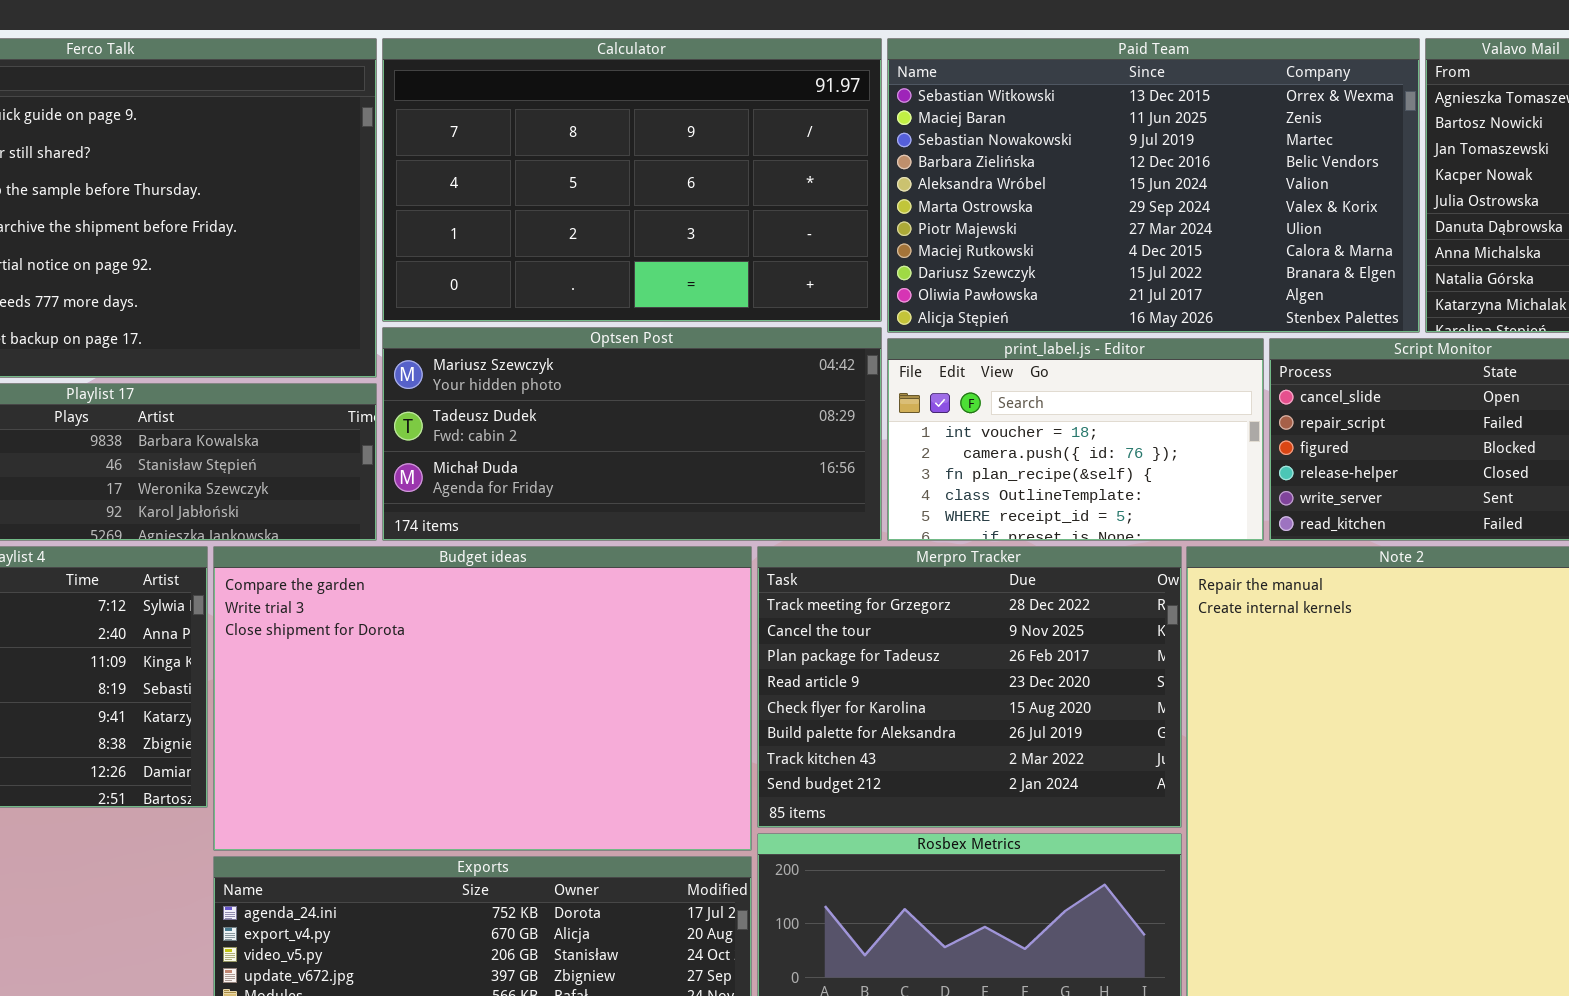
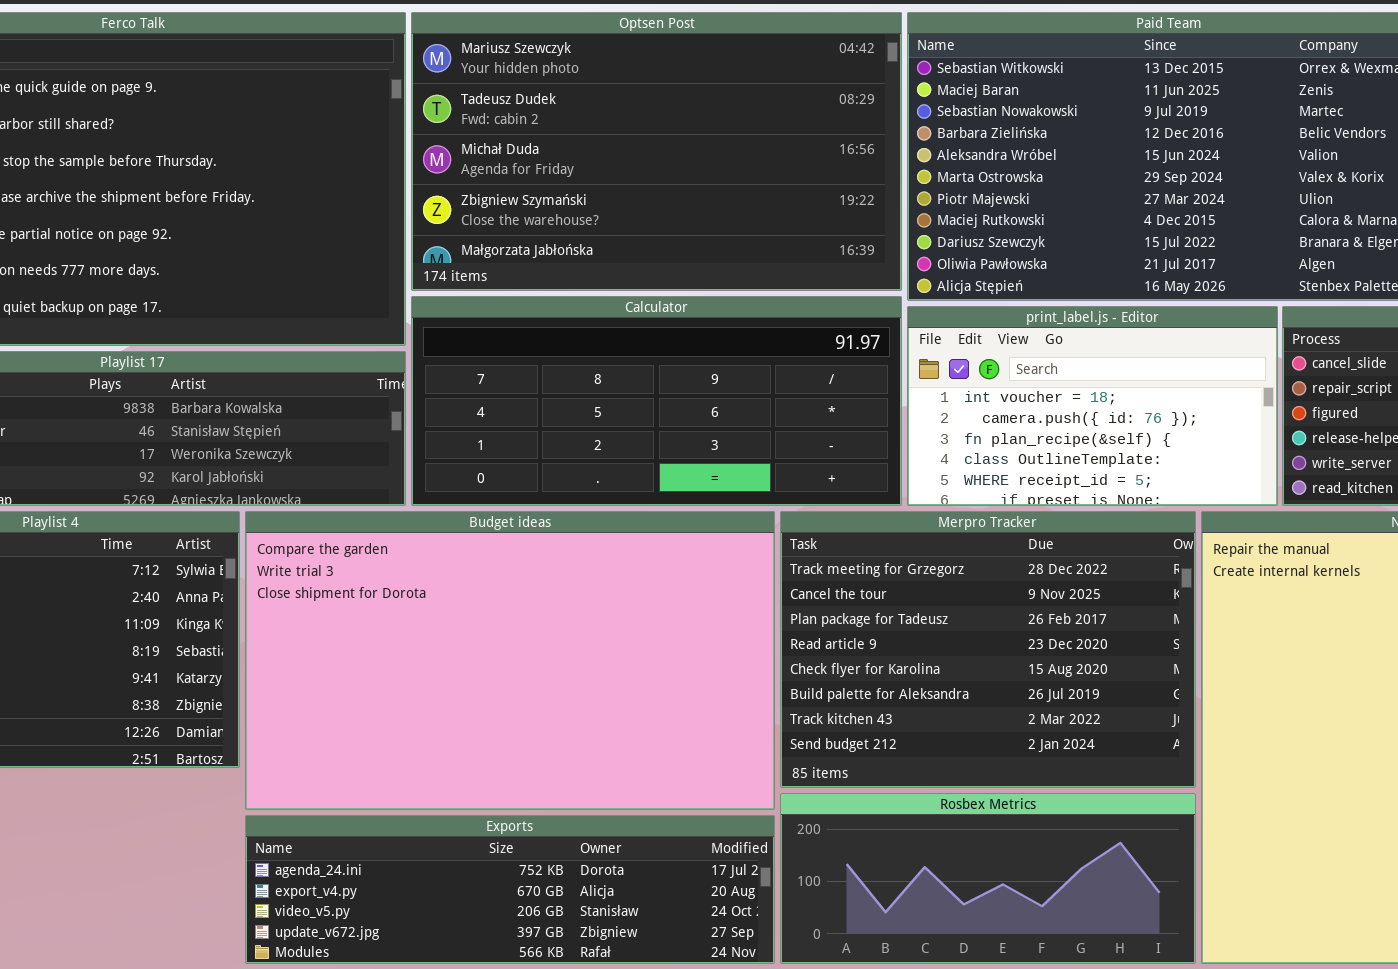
Calculator: [382,38,882,322] -> [411,296,902,506], moved, resized
Optsen Post: [382,327,882,541] -> [411,12,902,291], moved, resized

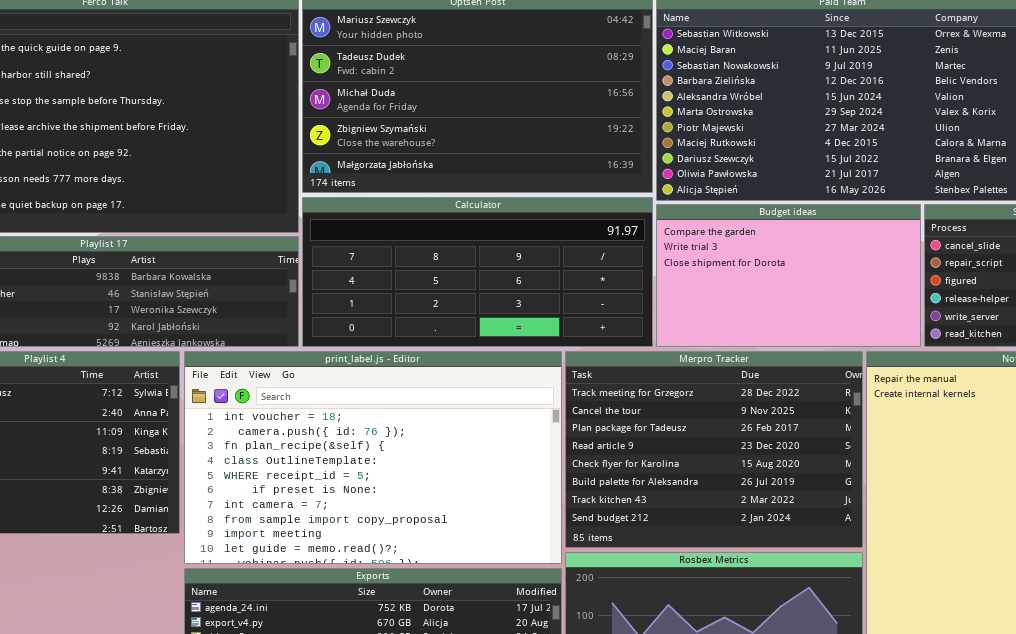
print_label.js - Editor: [907,306,1278,506] -> [184,351,562,564], moved, resized
Budget ideas: [245,511,775,810] -> [656,204,921,347], moved, resized

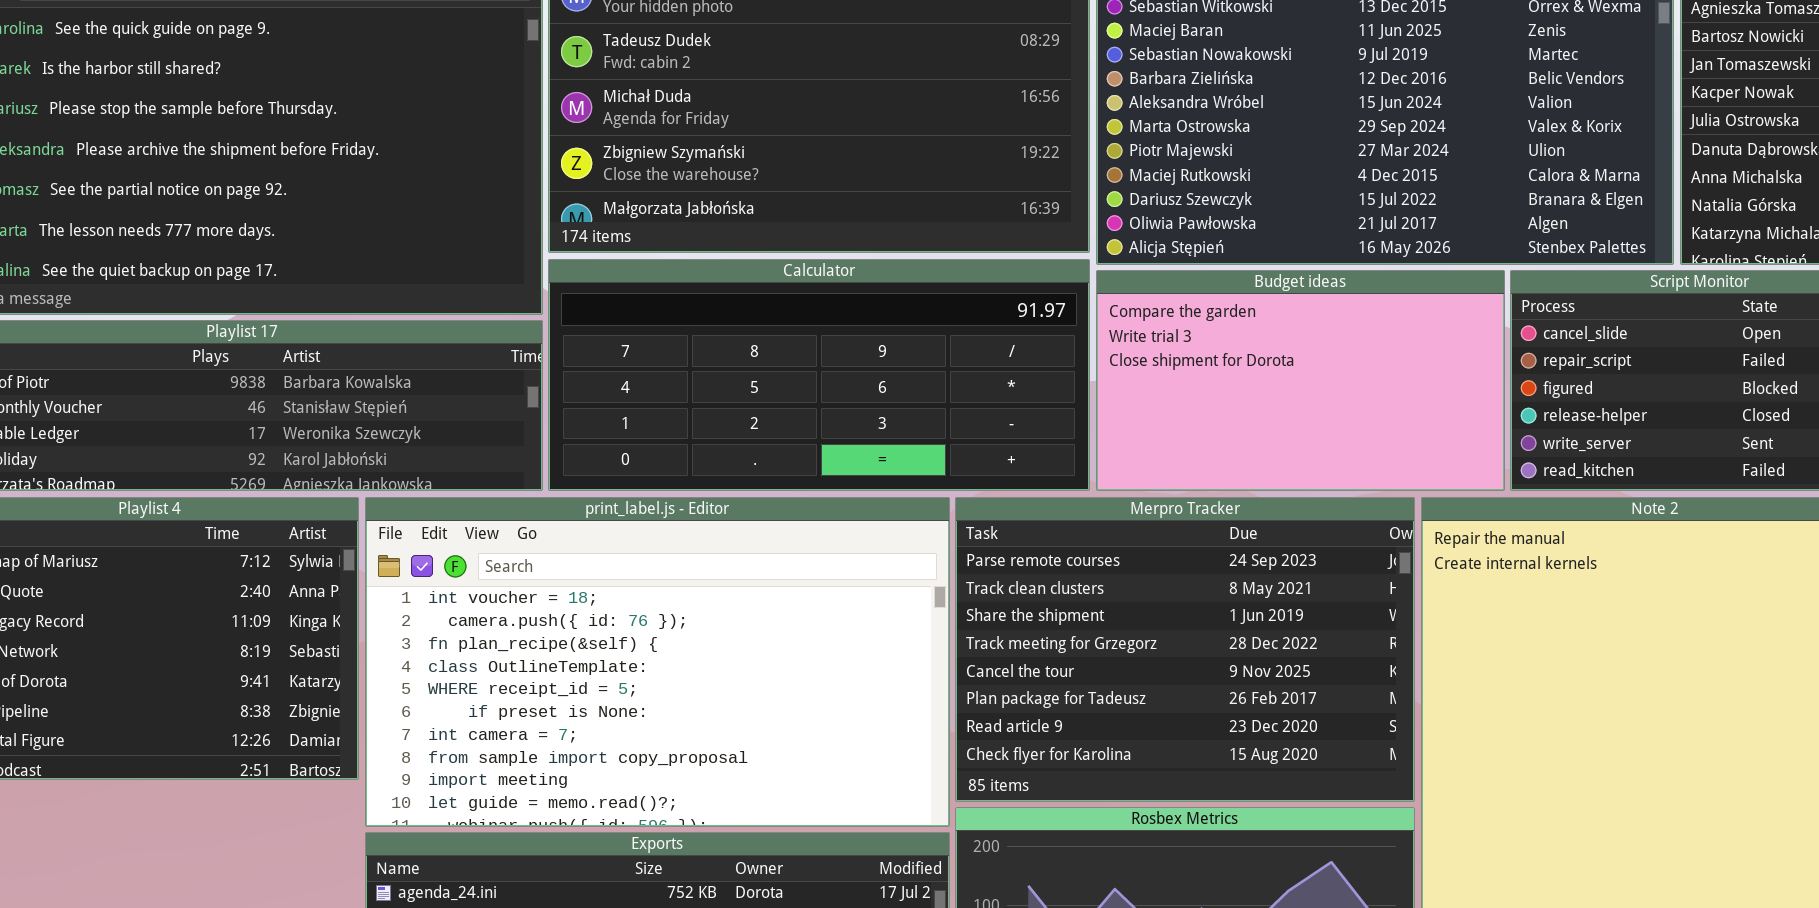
Merpro Tracker: [565,351,863,548] -> [955,497,1415,802], scrolled up 3 rows

